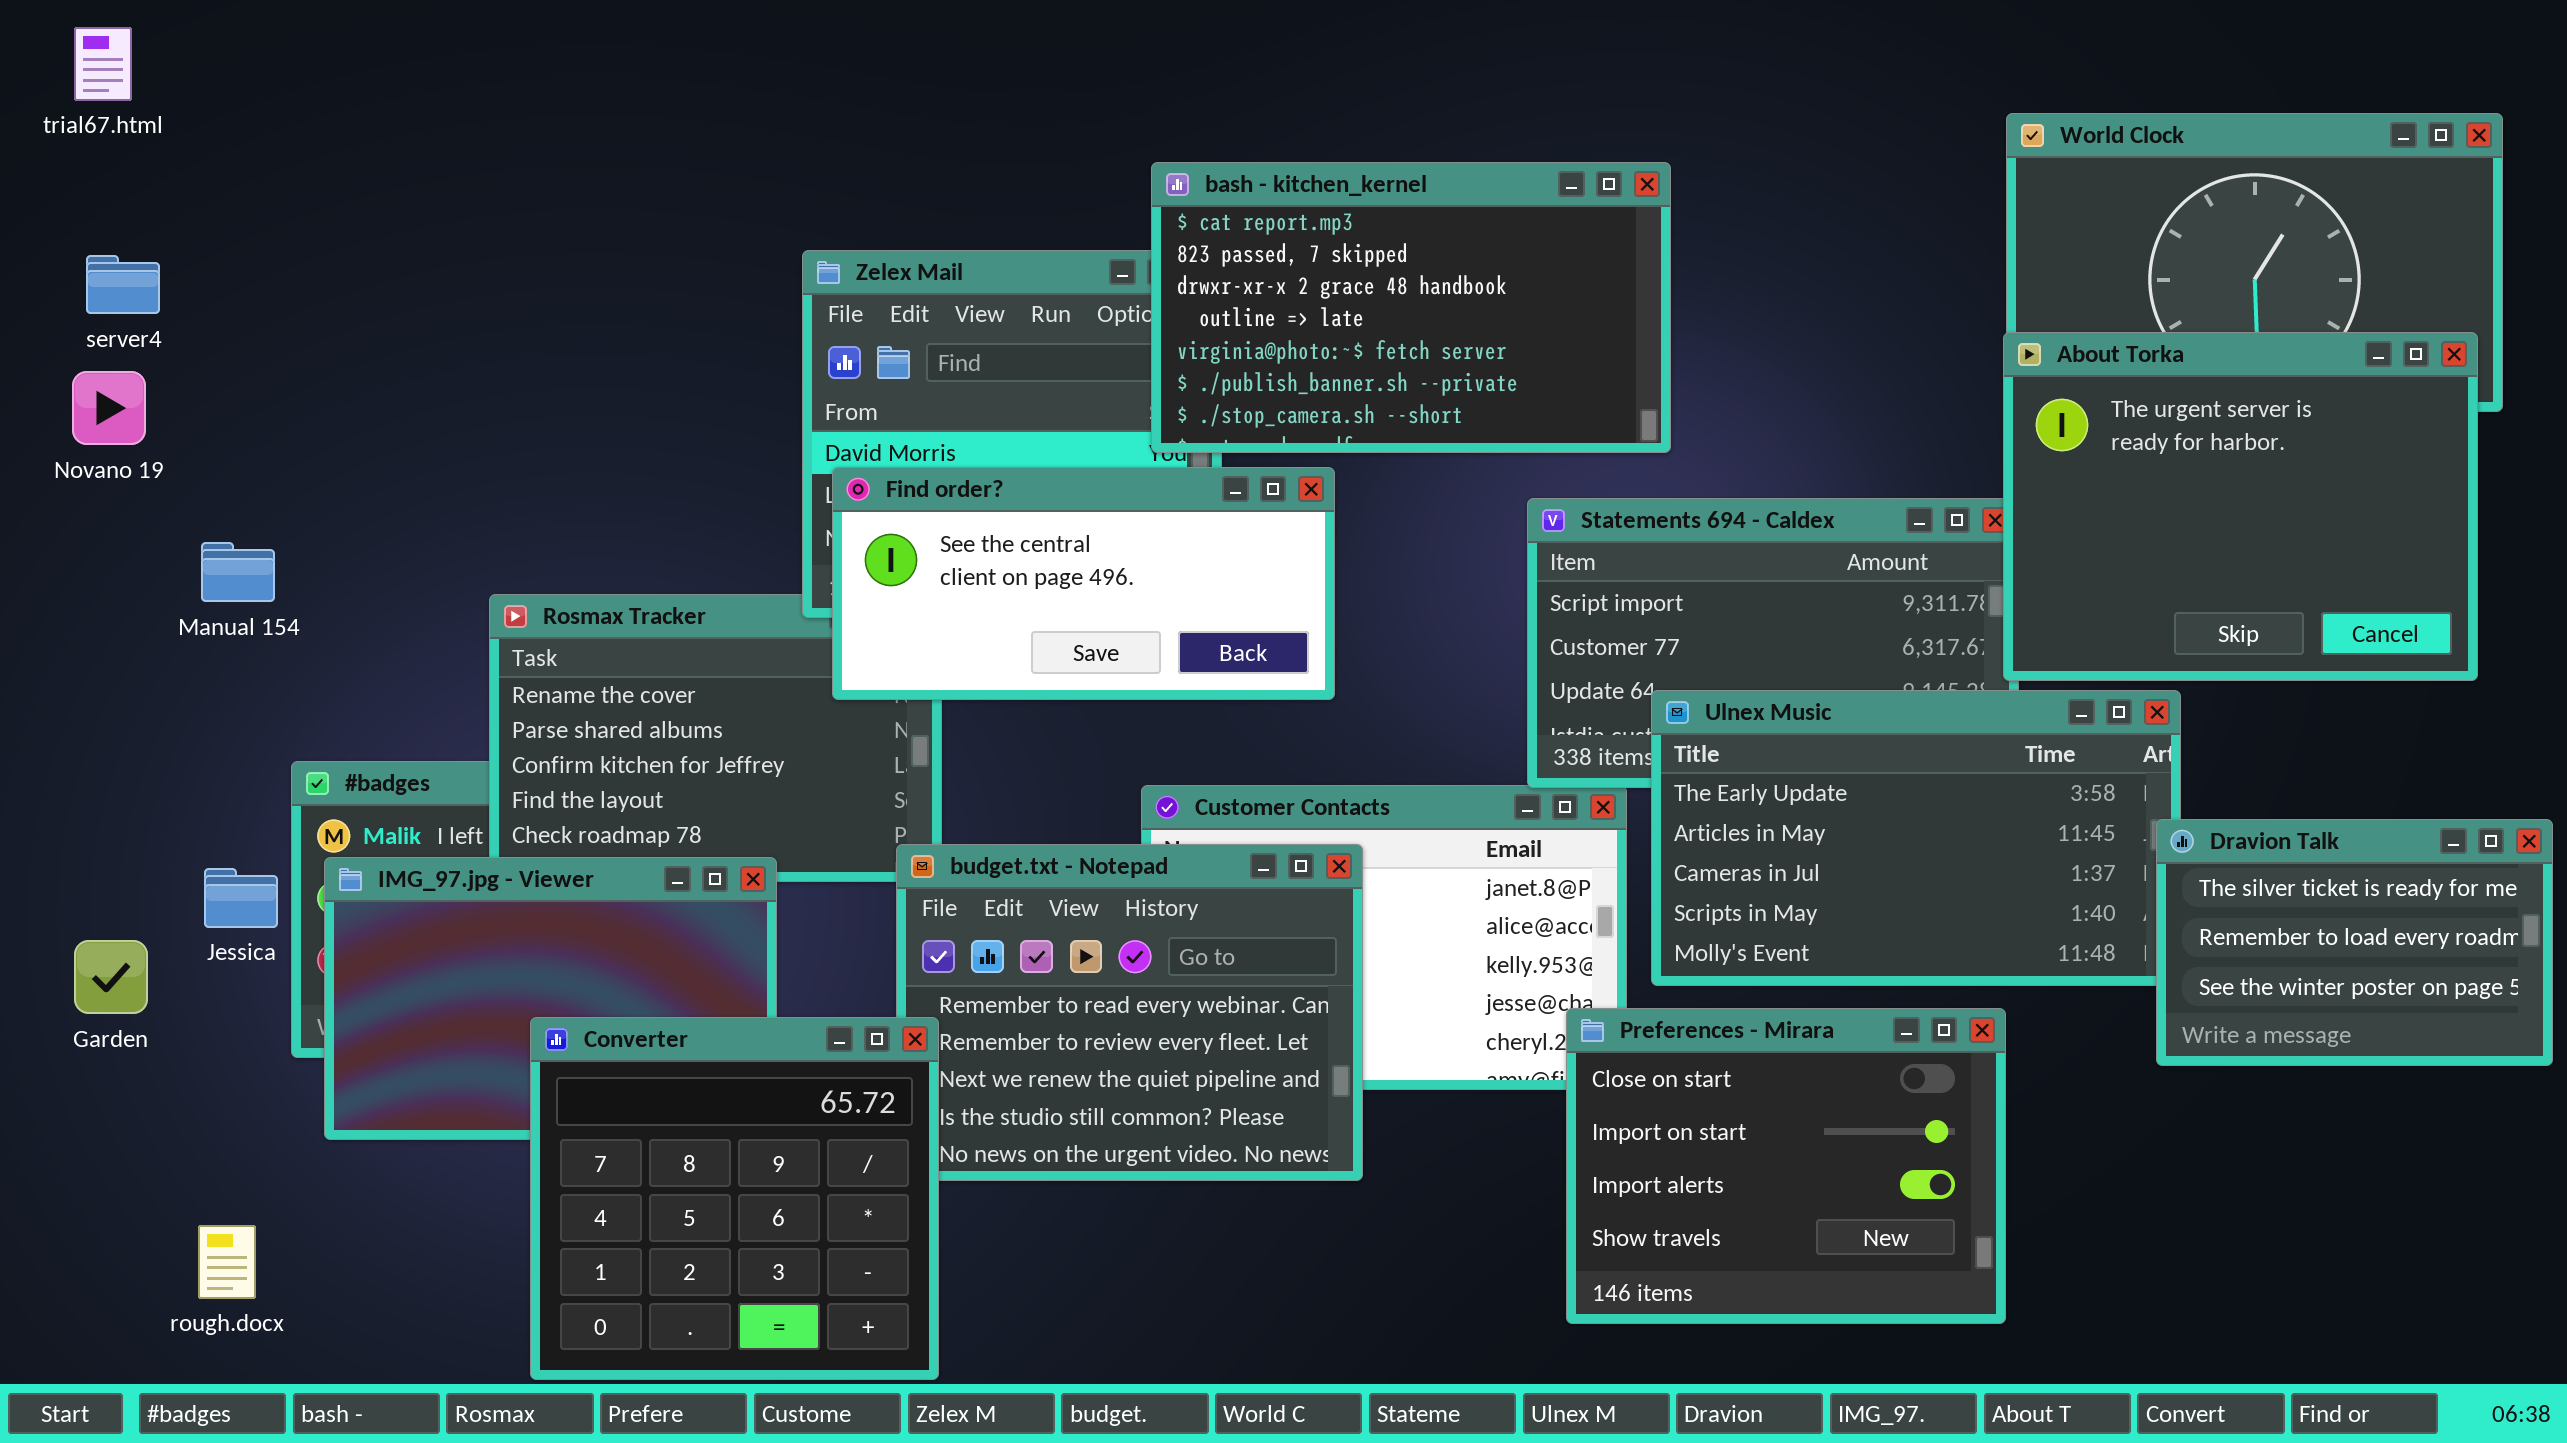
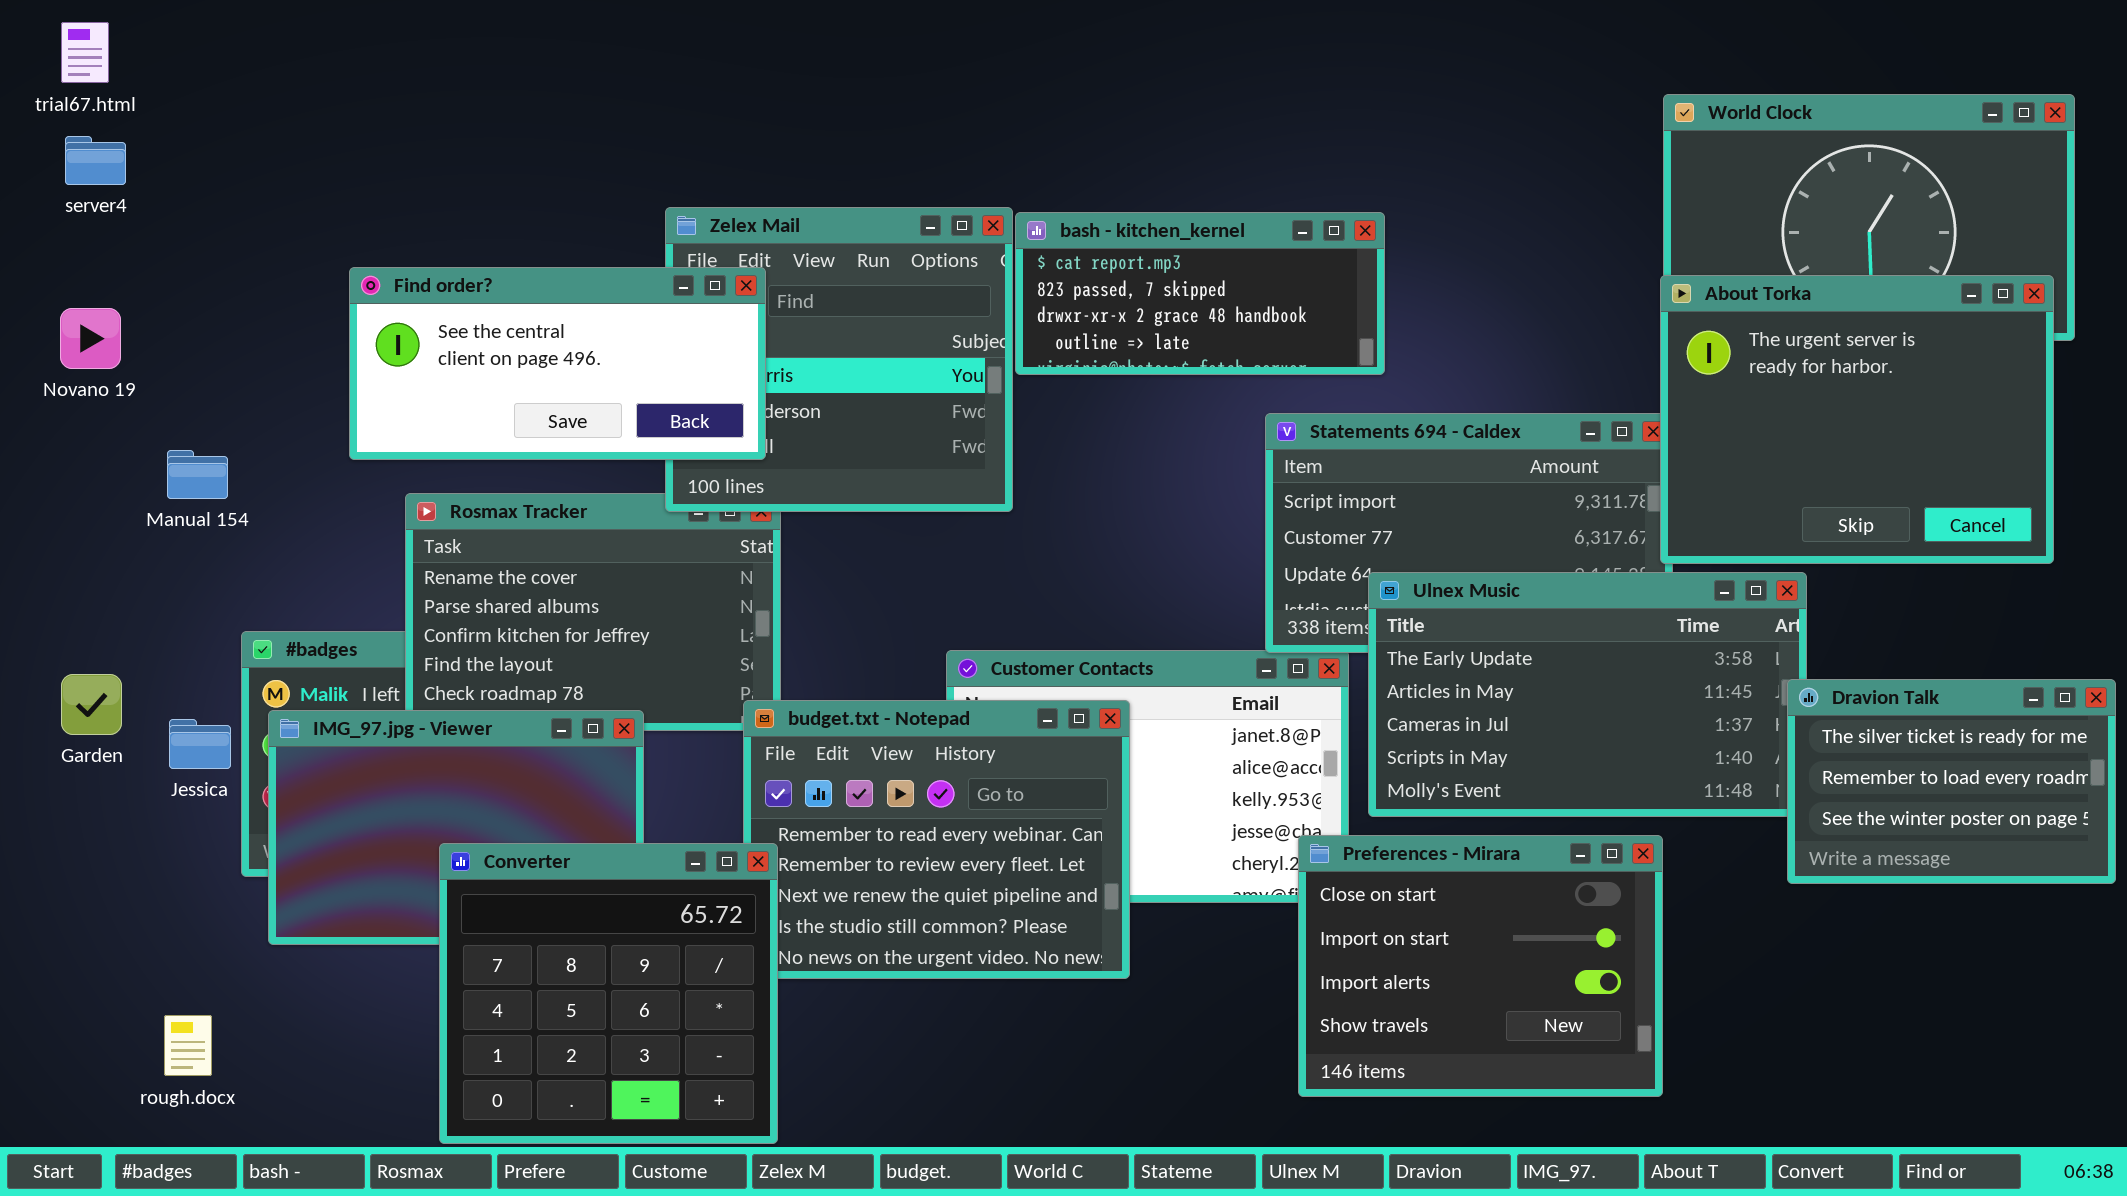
bash - kitchen_kernel: [1151,162,1671,453] -> [1015,212,1385,375], resized
server4: [86,255,160,314] -> [65,136,126,185], moved
Find order?: [832,467,1335,700] -> [349,267,766,460], moved
Garden: [74,940,148,1014] -> [61,674,122,735], moved

